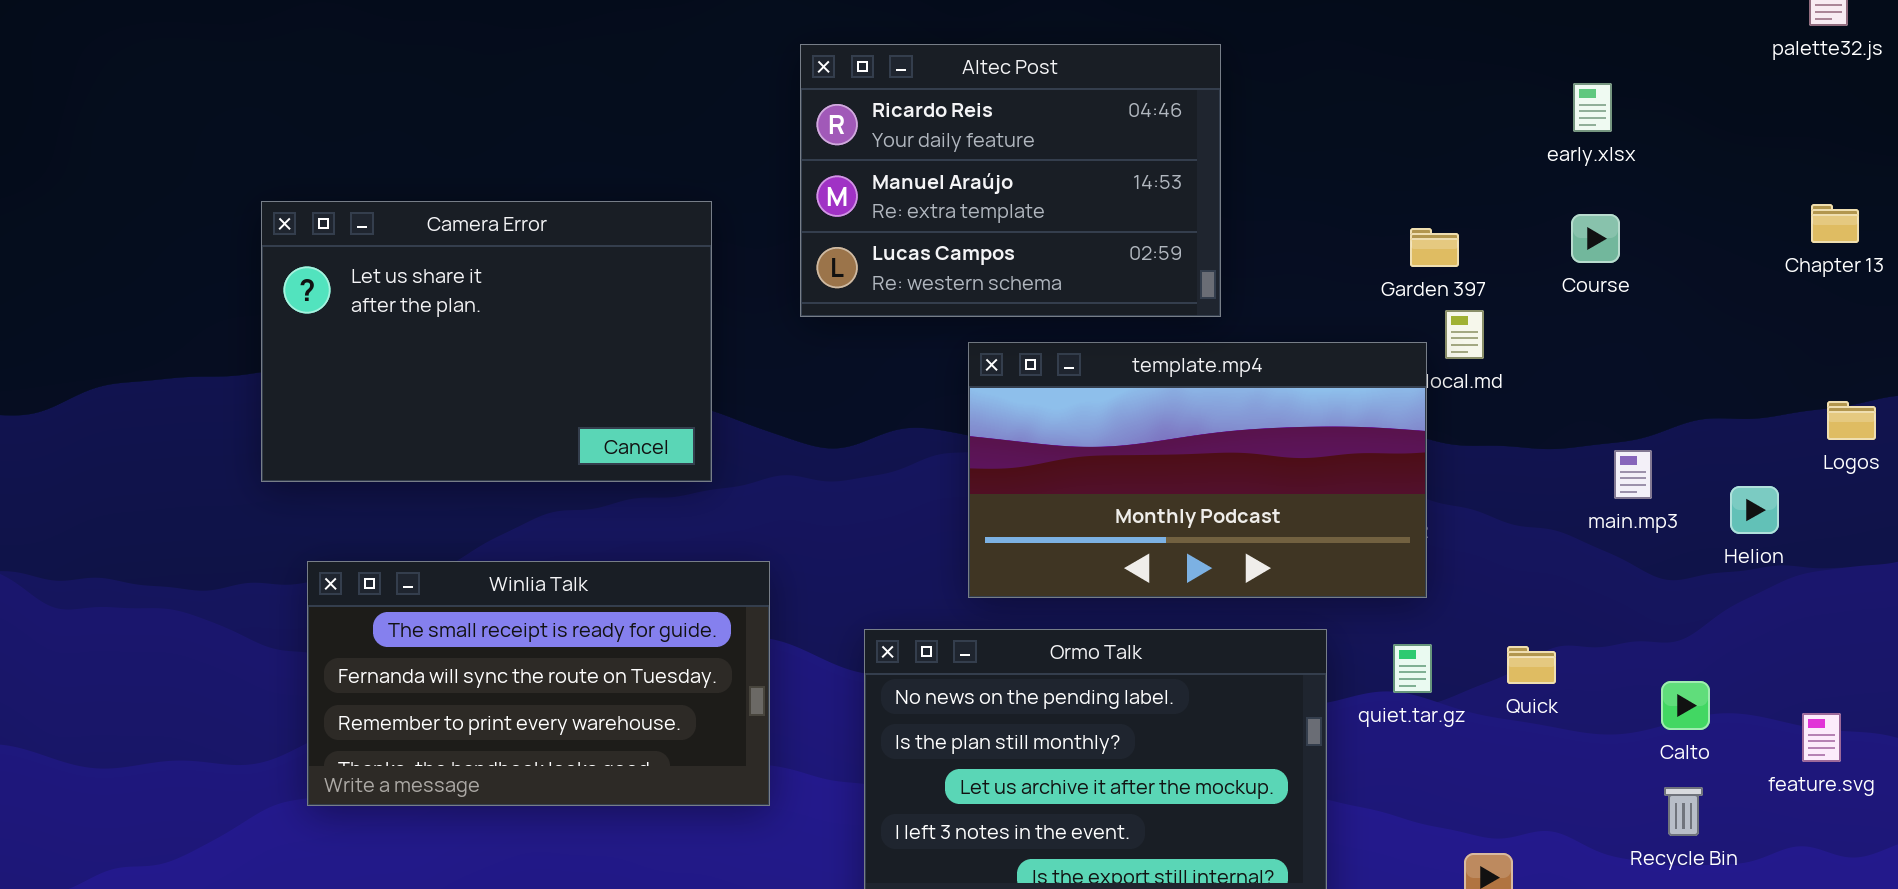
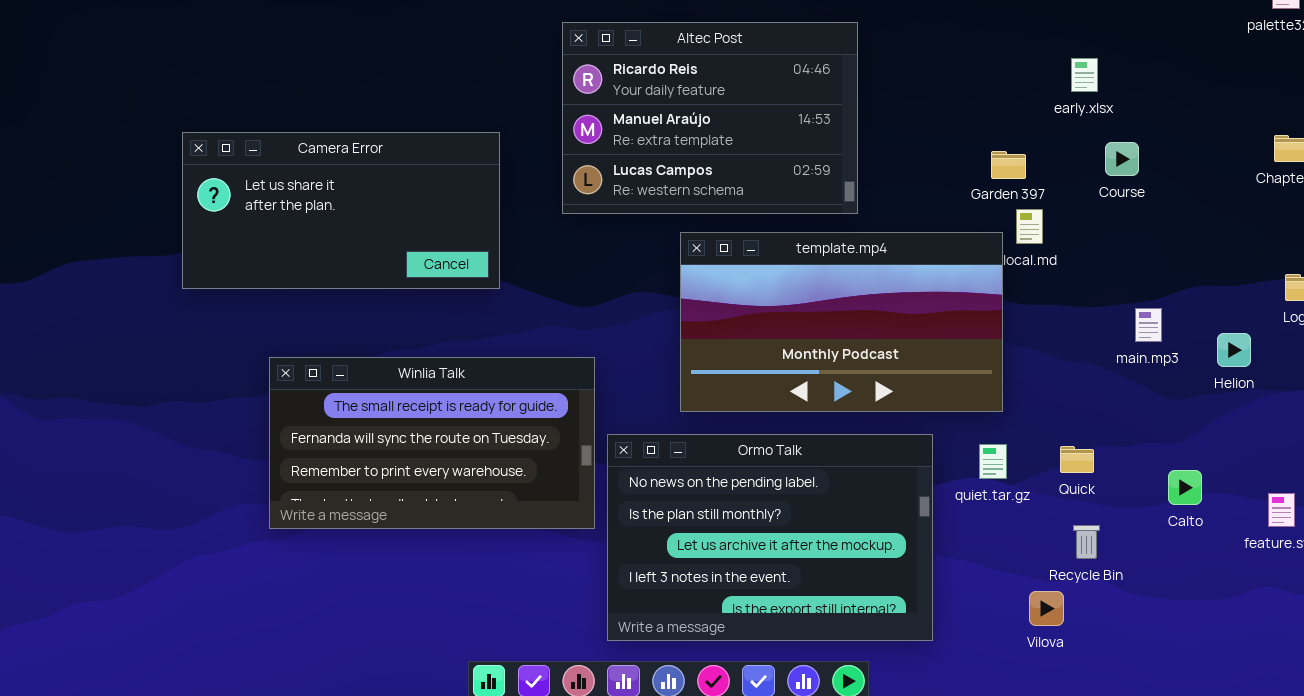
early.xlsx: [1573,83,1612,132] -> [1071,58,1098,92], moved
Camera Error: [261,201,712,482] -> [182,132,500,289], resized
Winlia Talk: [307,561,770,806] -> [269,357,595,529], moved
Recycle Bin: [1664,787,1703,836] -> [1073,525,1100,559], moved

